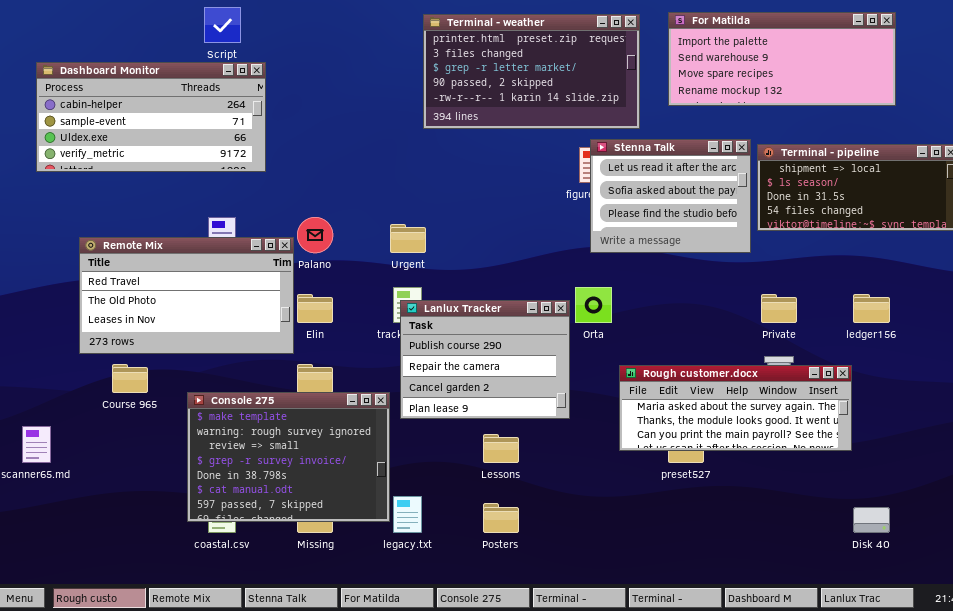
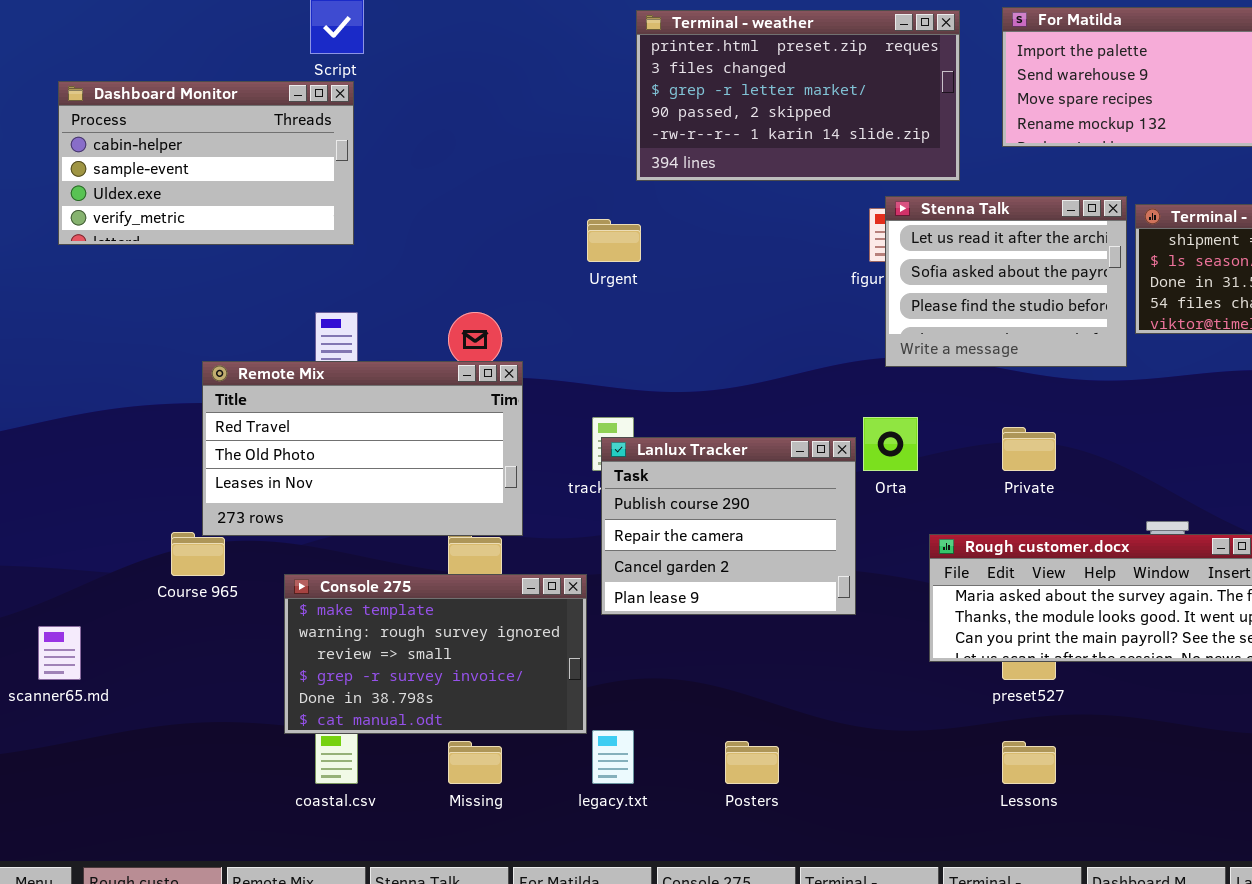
Dashboard Monitor: [36,62,266,172] -> [58,81,354,245], resized
Urgent: [390,224,426,253] -> [587,219,641,262], moved
Remote Mix: [79,237,294,354] -> [202,361,523,536], moved
Private: [761,294,797,323] -> [1002,427,1056,471], moved
Console 275: [187,392,390,522] -> [284,574,587,734], resized
Lessons: [483,434,519,463] -> [1002,741,1056,784], moved

